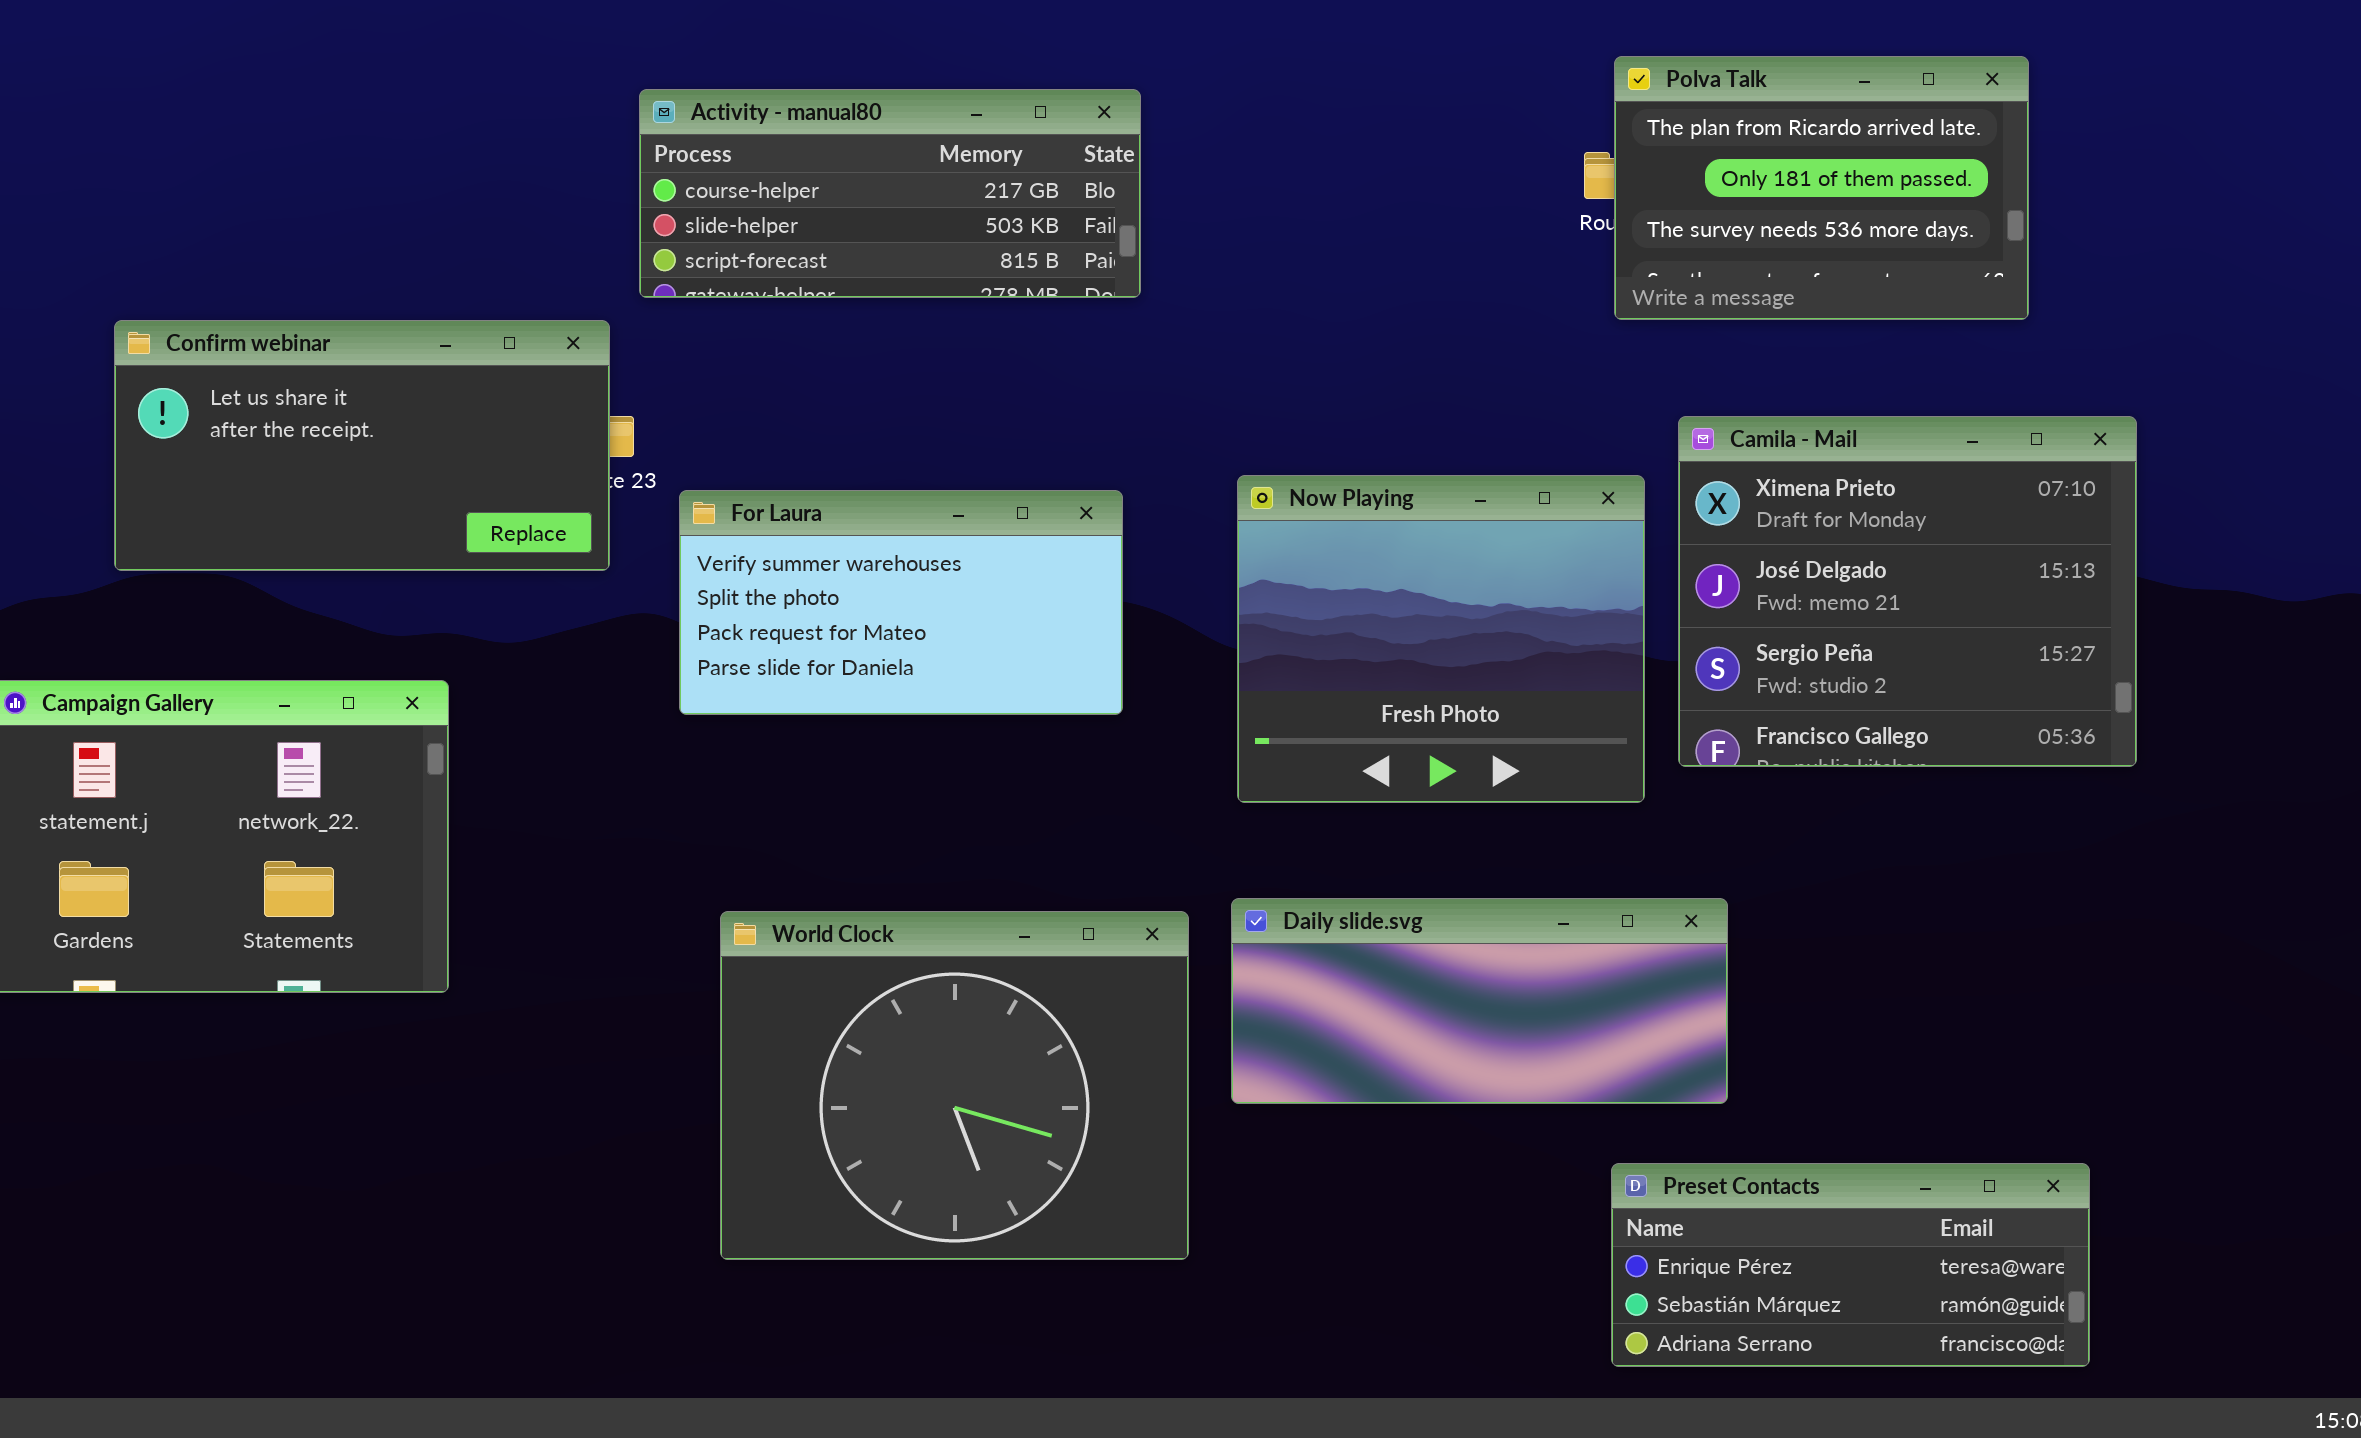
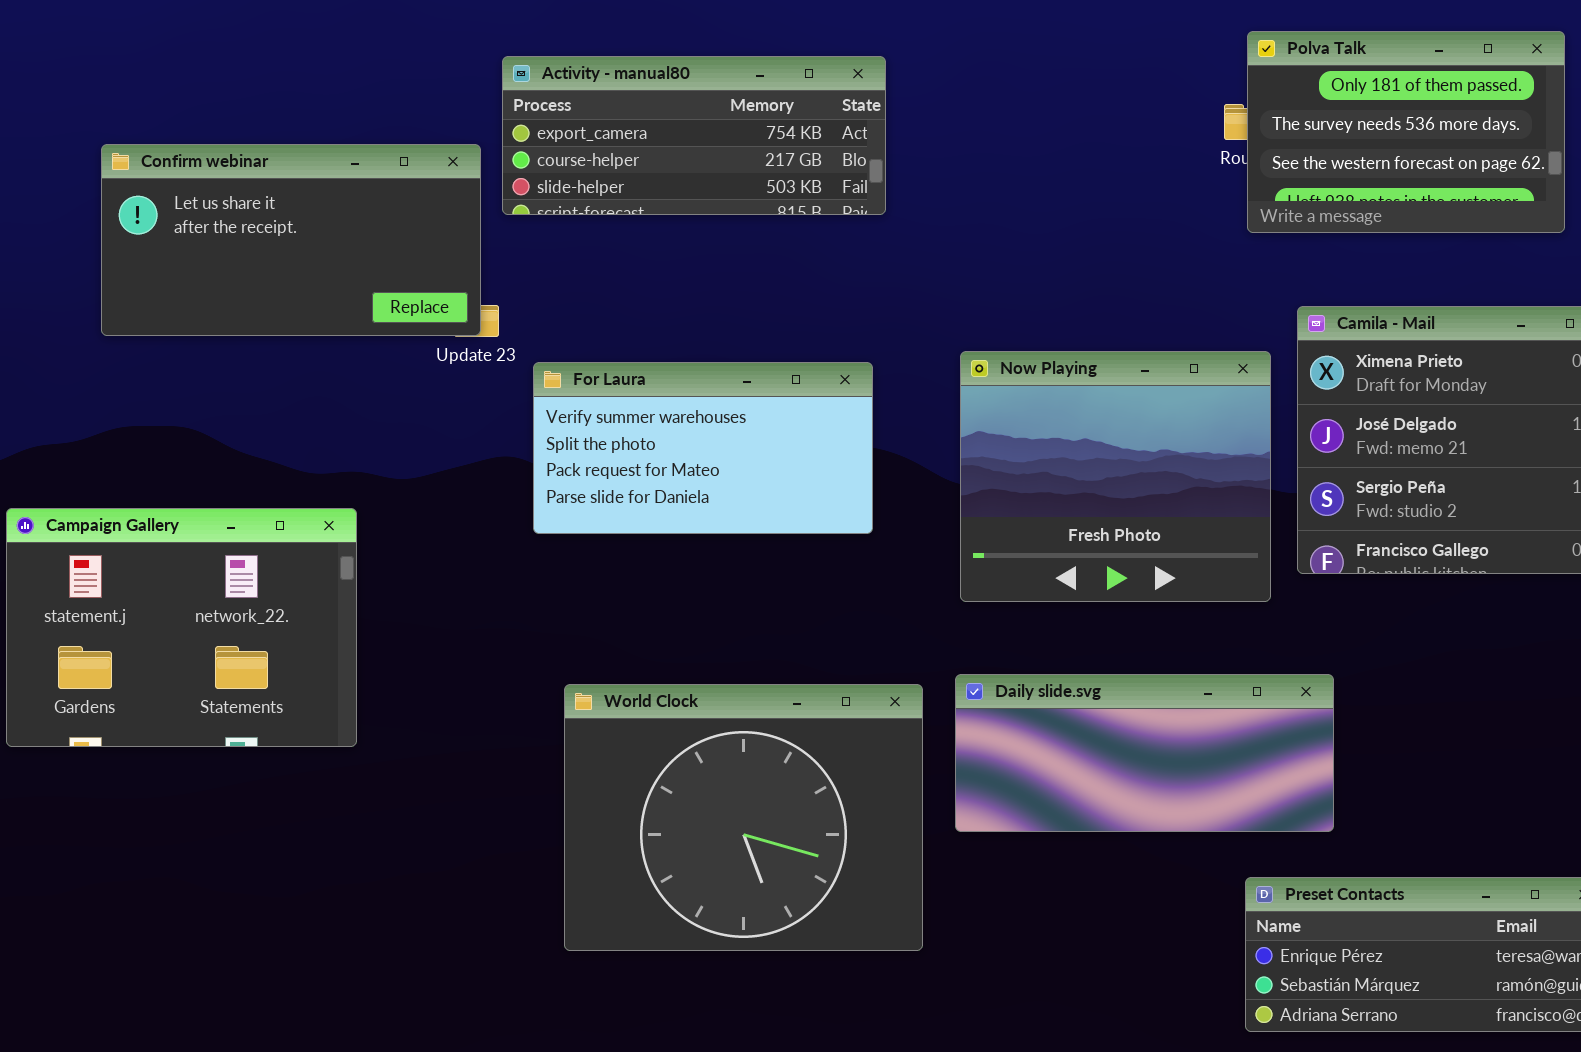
Polva Talk: [1614,56,2029,320] -> [1247,31,1565,233], scrolled down 1 row
Activity - manual80: [639,89,1141,298] -> [502,56,886,215], scrolled up 1 row
Confirm webinar: [114,320,610,571] -> [101,144,481,336], moved

